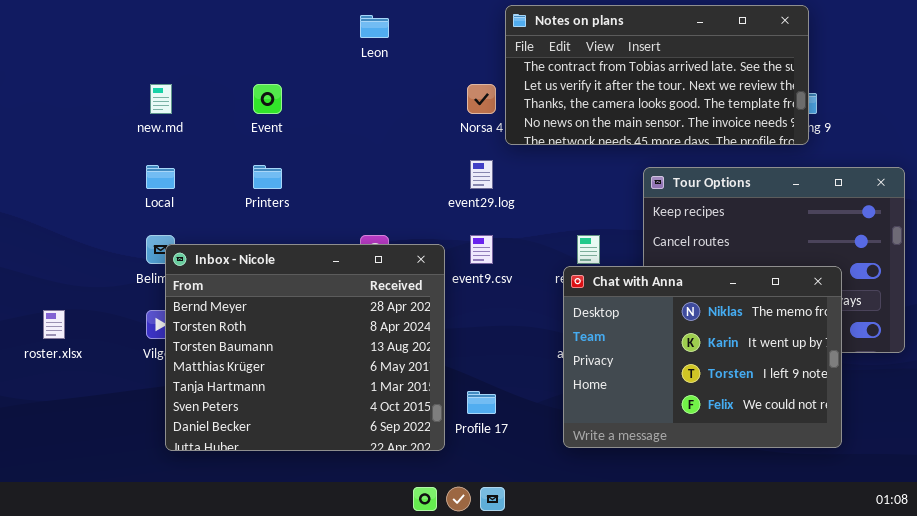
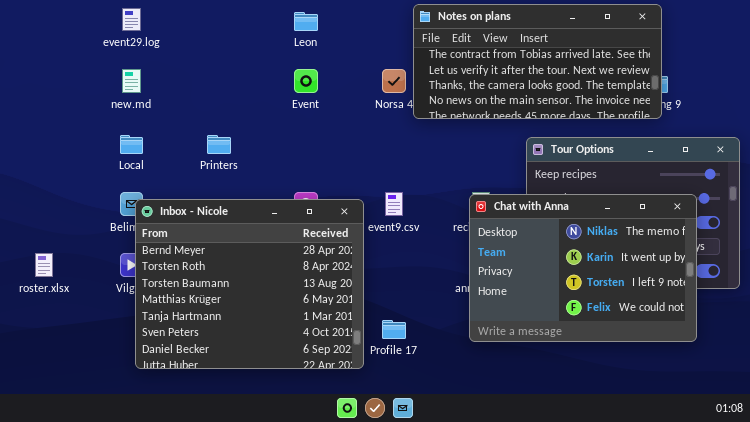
Event: [253,84,282,114] -> [294,69,318,93], moved
event29.log: [470,160,493,189] -> [122,8,141,31], moved
Chat with Anna: [563,266,842,448] -> [469,194,697,342], moved

